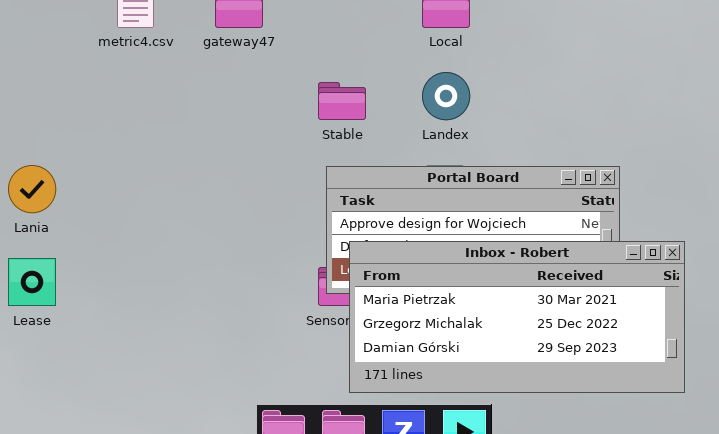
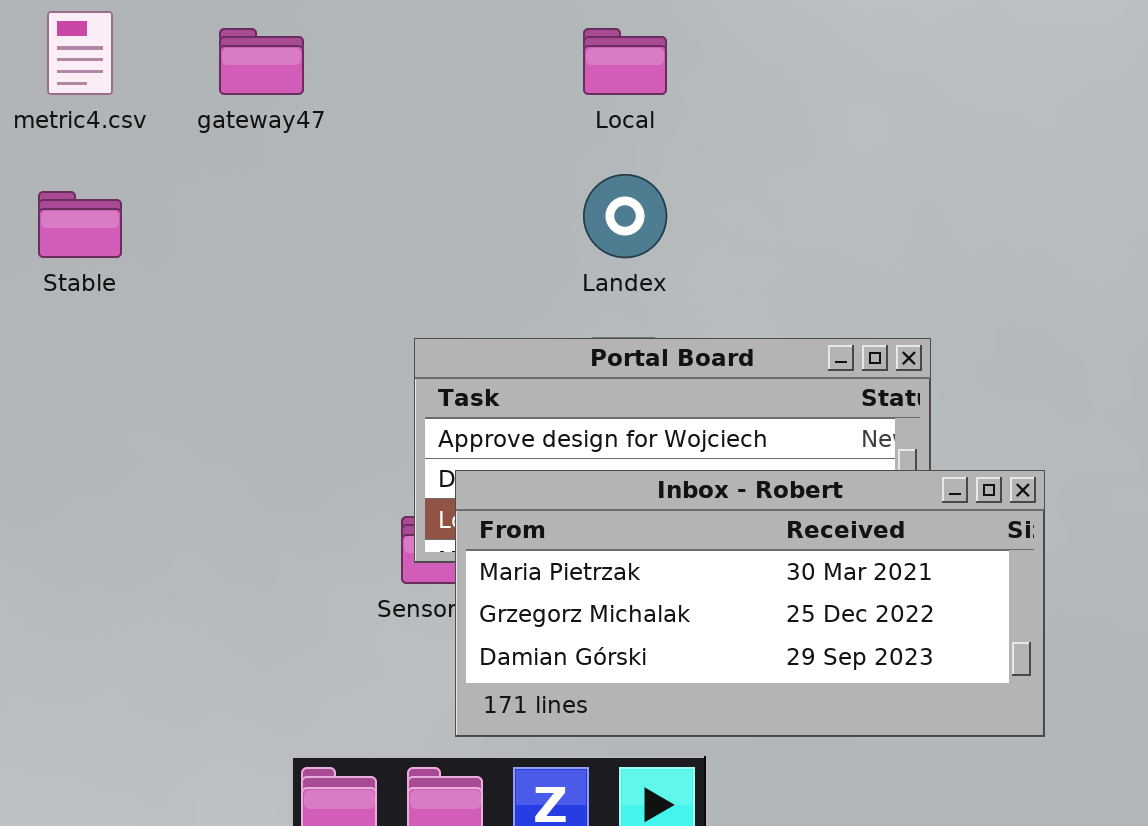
Stable: [318,82,366,120] -> [38,191,122,258], moved

